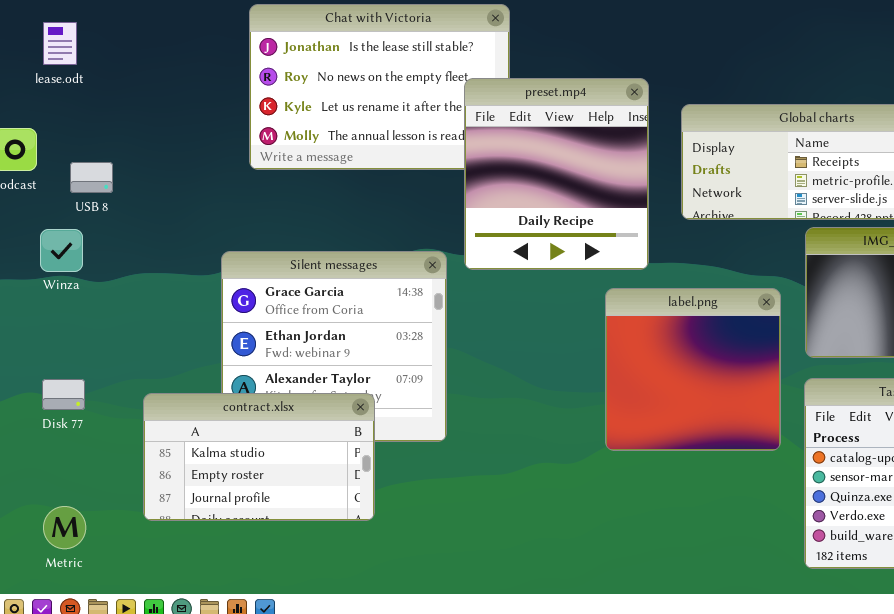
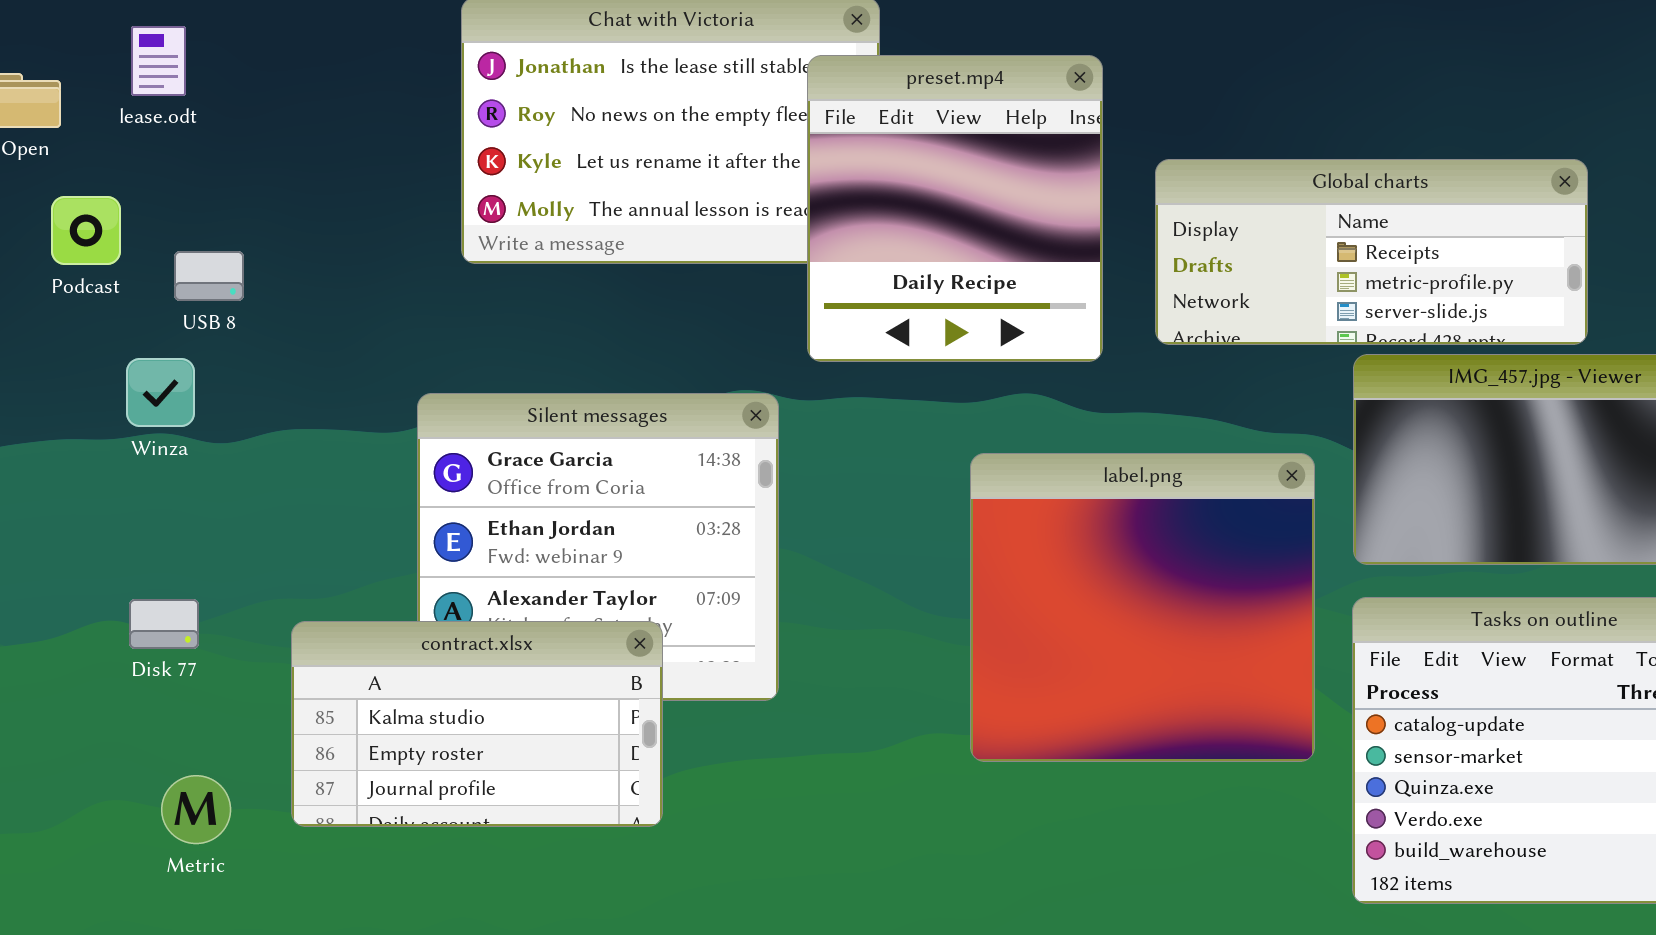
preset.mp4: [464,78,649,270] -> [807,55,1103,362], moved
label.png: [605,288,781,451] -> [970,453,1315,762], resized
Metric: [43,506,86,549] -> [161,775,231,844], moved

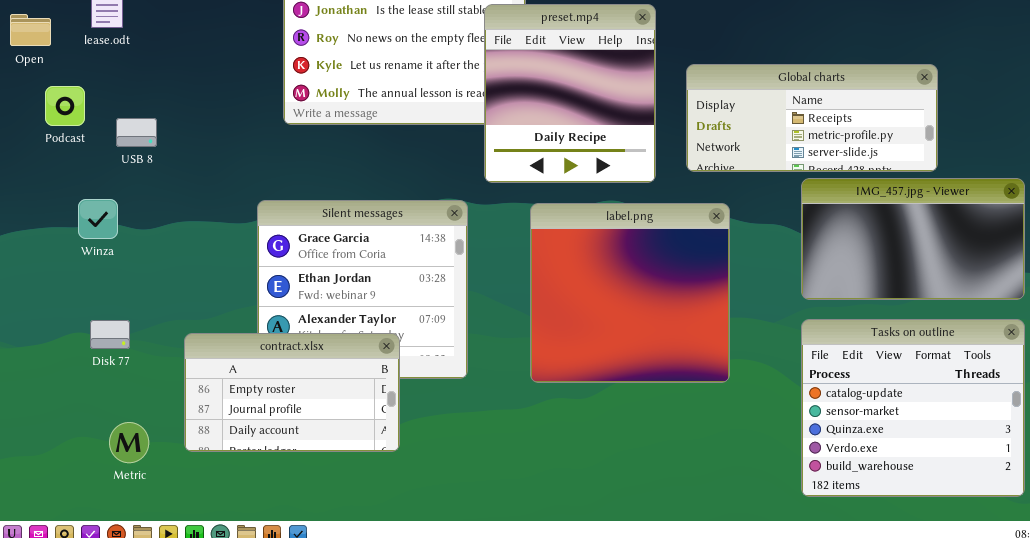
Winza: [126,358,195,427] -> [78,199,118,239], moved
label.png: [970,453,1315,762] -> [530,203,730,383], moved
contract.xlsx: [291,621,663,827] -> [184,333,400,452], scrolled down 1 row

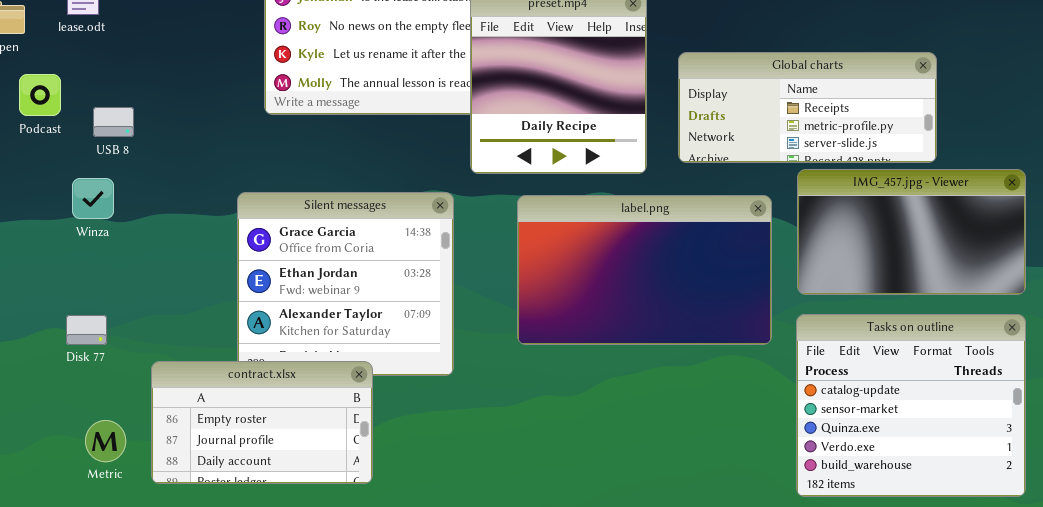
Winza: [78,199,118,239] -> [72,178,114,219], moved
label.png: [530,203,730,383] -> [517,195,772,345], resized
contract.xlsx: [184,333,400,452] -> [151,361,373,484], moved

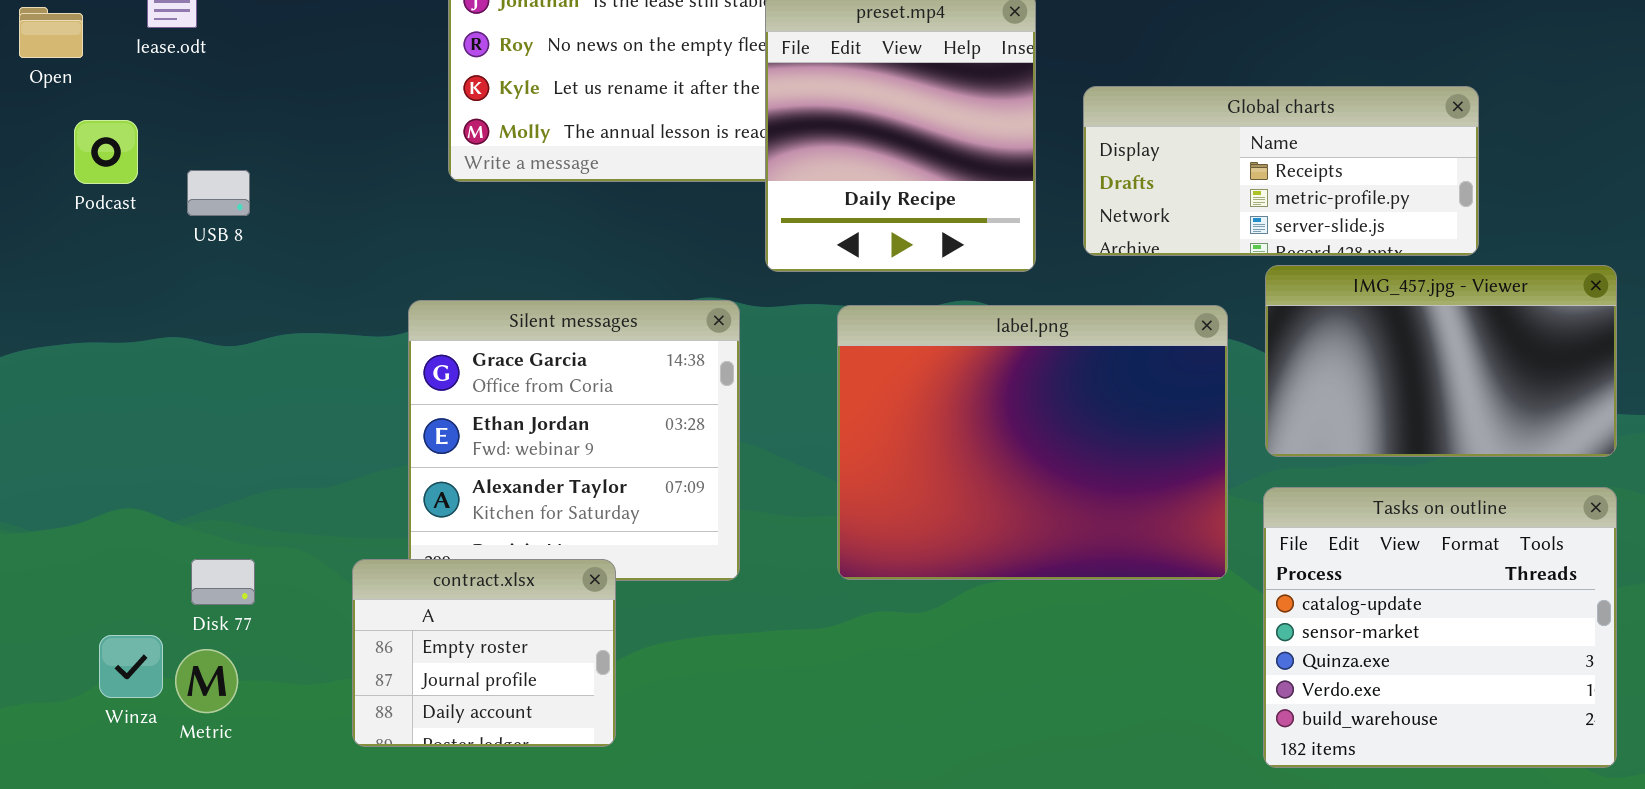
Winza: [72,178,114,219] -> [99,635,163,698], moved
label.png: [517,195,772,345] -> [837,305,1228,580], resized
Disk 77: [66,315,107,345] -> [191,559,255,605], moved
contract.xlsx: [151,361,373,484] -> [352,559,616,747], resized

